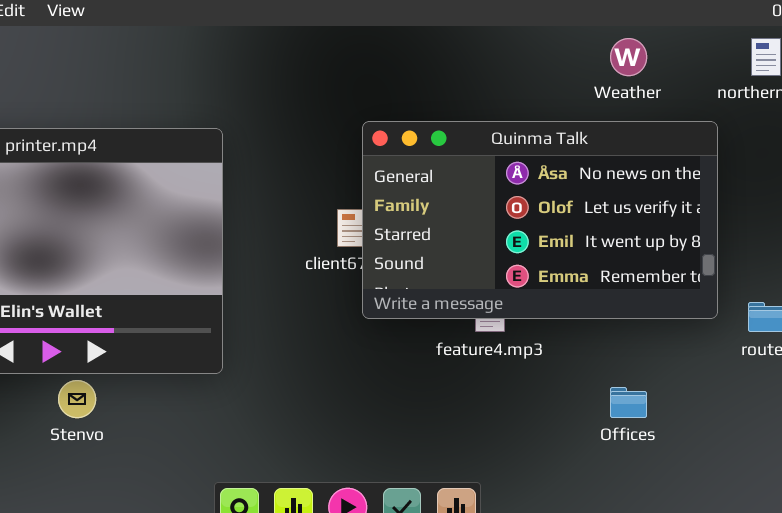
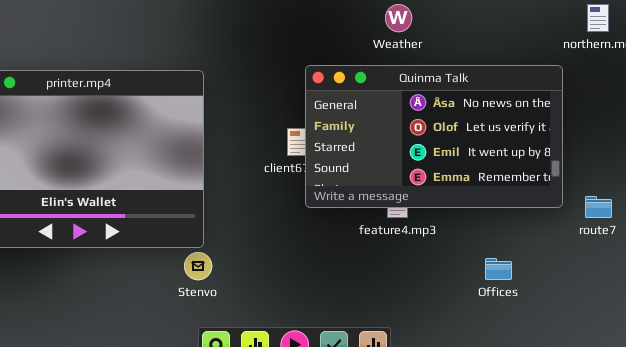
Weather: [610,38,647,76] -> [385,4,412,32], moved
Stenvo: [58,380,96,418] -> [184,252,212,280], moved

